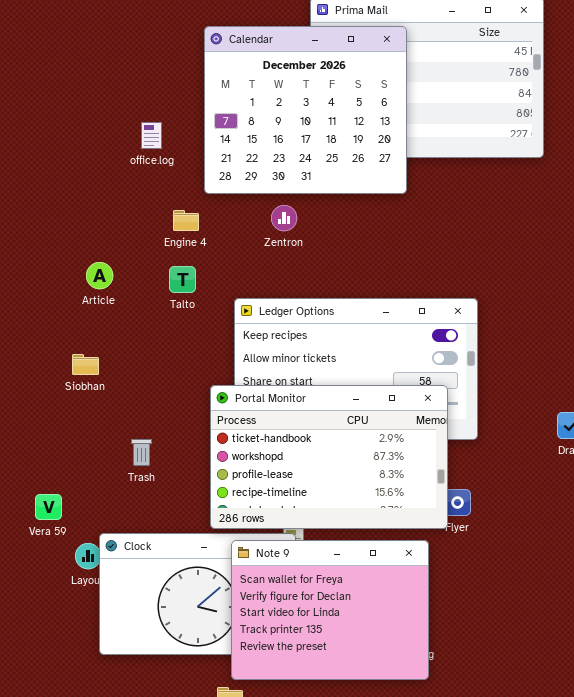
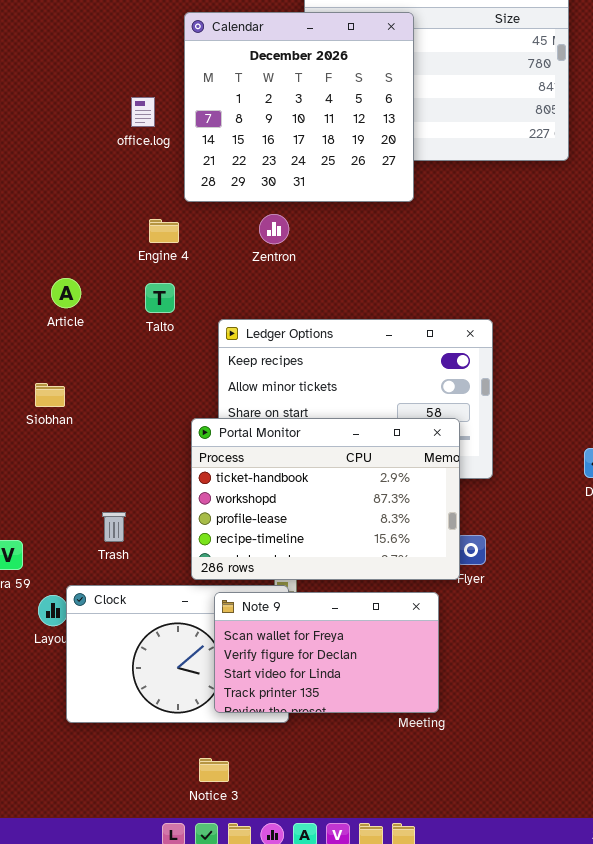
office.log: [141,122,162,149] -> [131,97,155,127], moved
Trash: [131,439,152,466] -> [102,512,126,542], moved
Note 9: [231,540,429,680] -> [214,592,439,713], resized

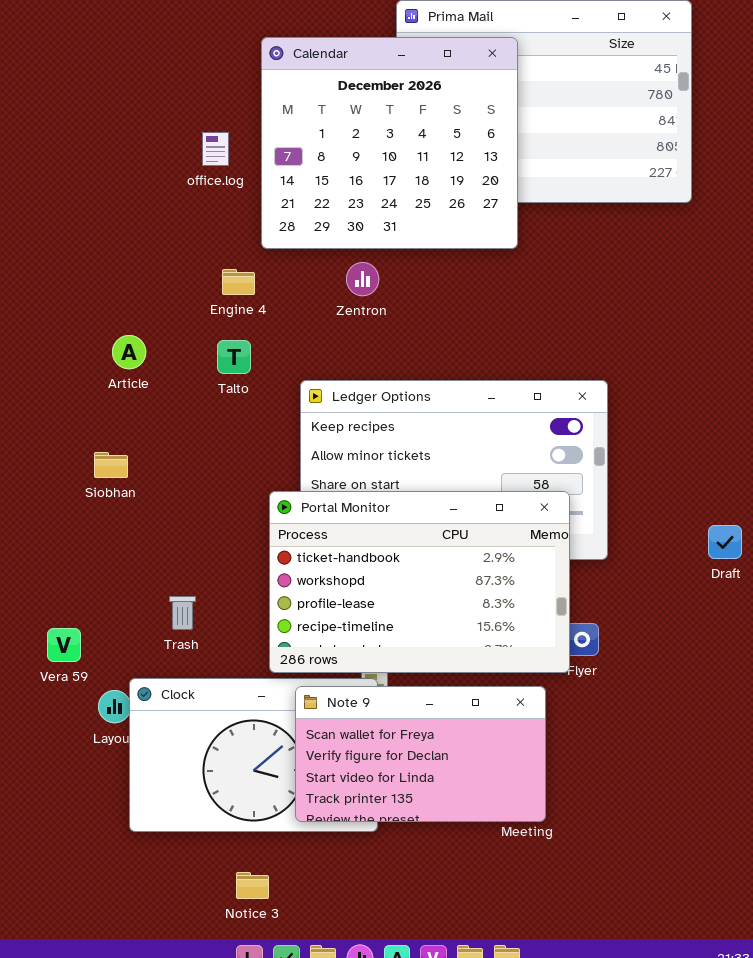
Notice 3: [199,758,229,782] -> [236,872,269,899], moved

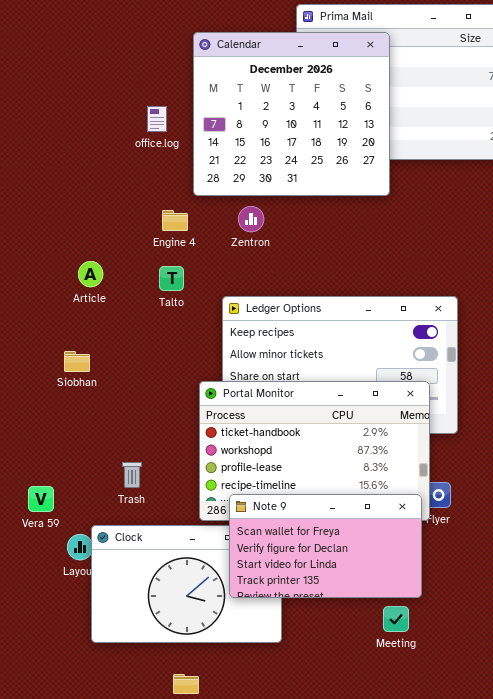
Zentron: [346,262,379,296] -> [238,206,264,232], moved
Note 9: [295,686,546,822] -> [229,494,422,598], moved

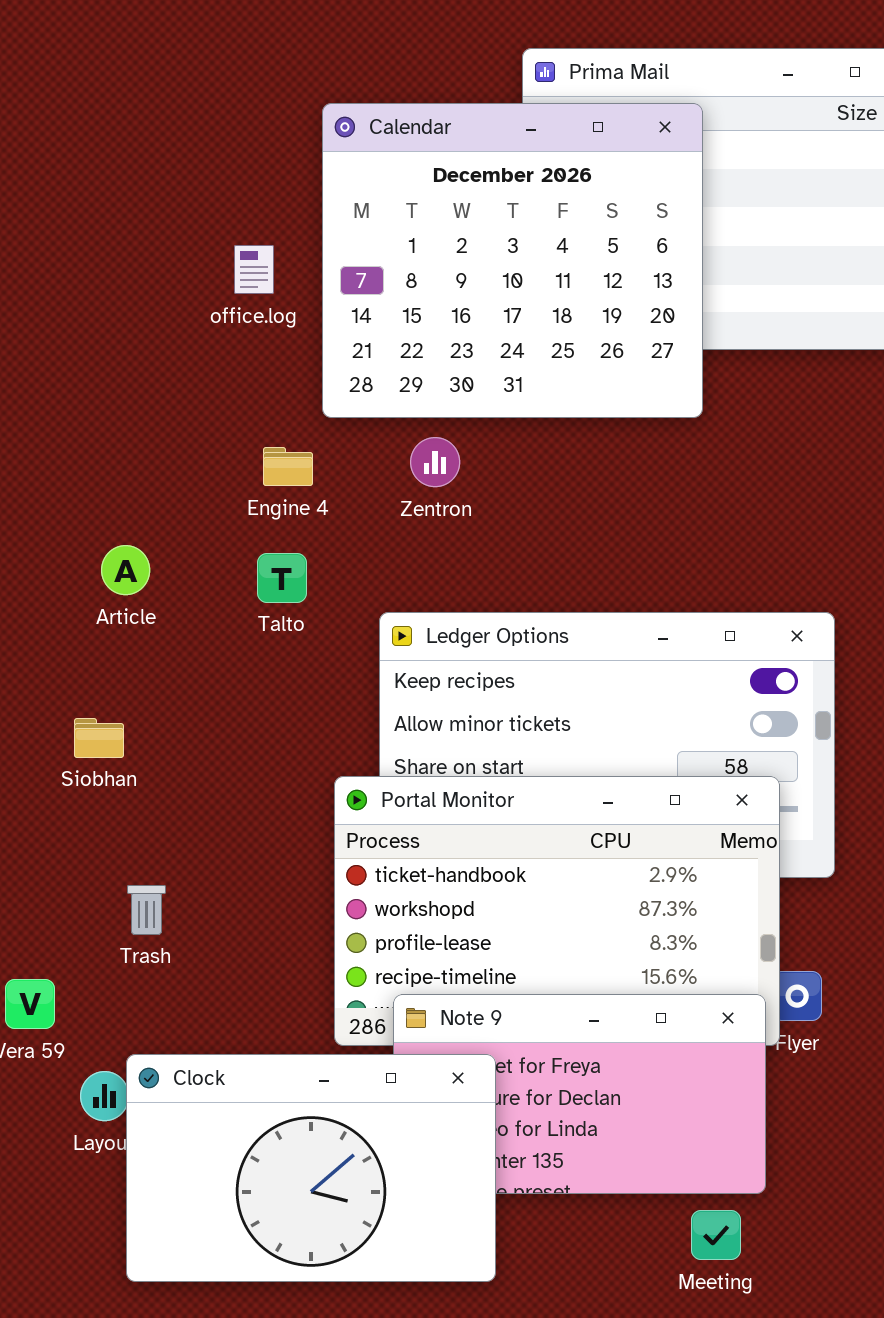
Trash: [122,462,142,488] -> [127,885,166,935], moved
Clock: [91,525,282,643] -> [126,1054,496,1282], raised

